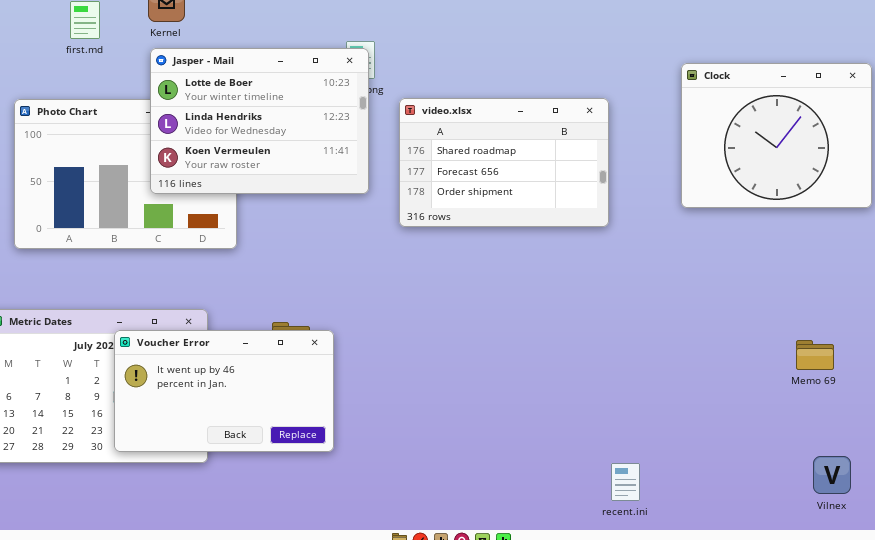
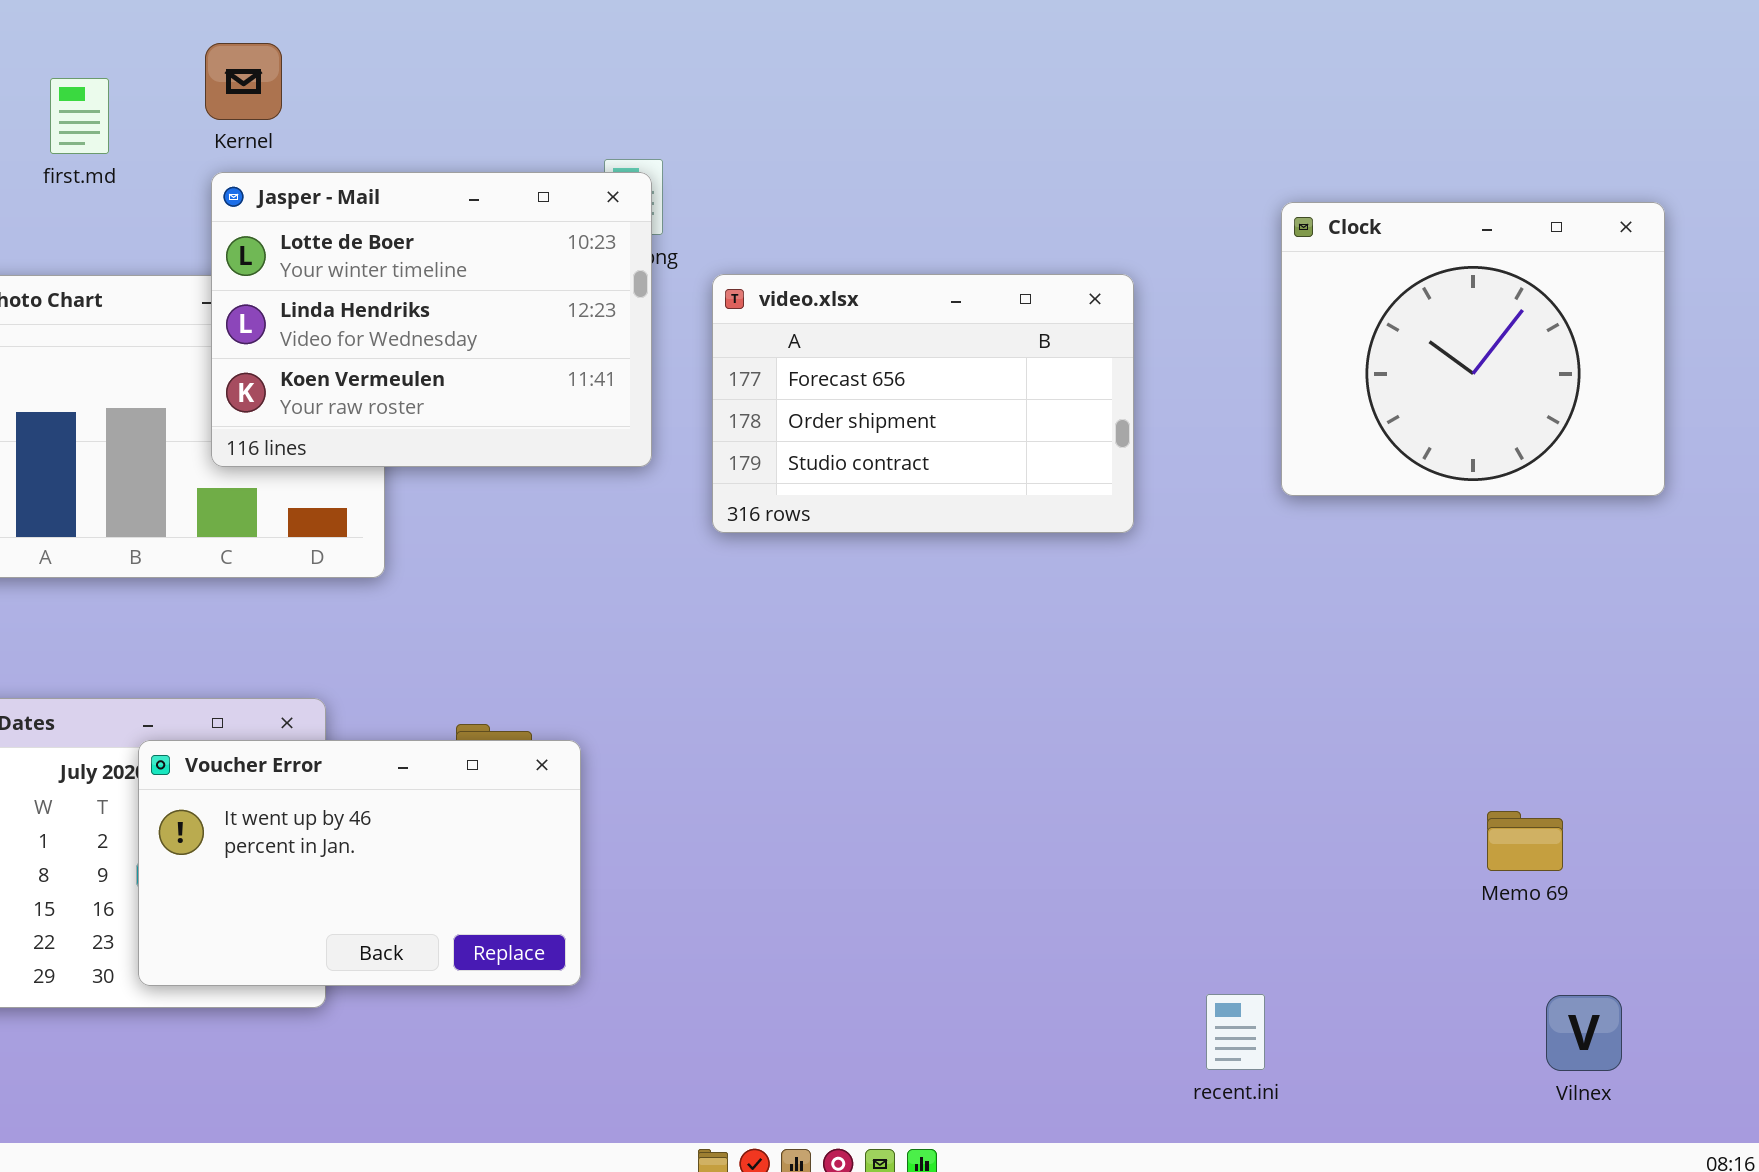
video.xlsx: [399,98,609,227] -> [712,274,1134,533], scrolled down 1 row
Memo 69: [796,340,834,370] -> [1487,811,1563,871], moved
recent.ini: [611,463,640,501] -> [1206,994,1265,1070], moved

